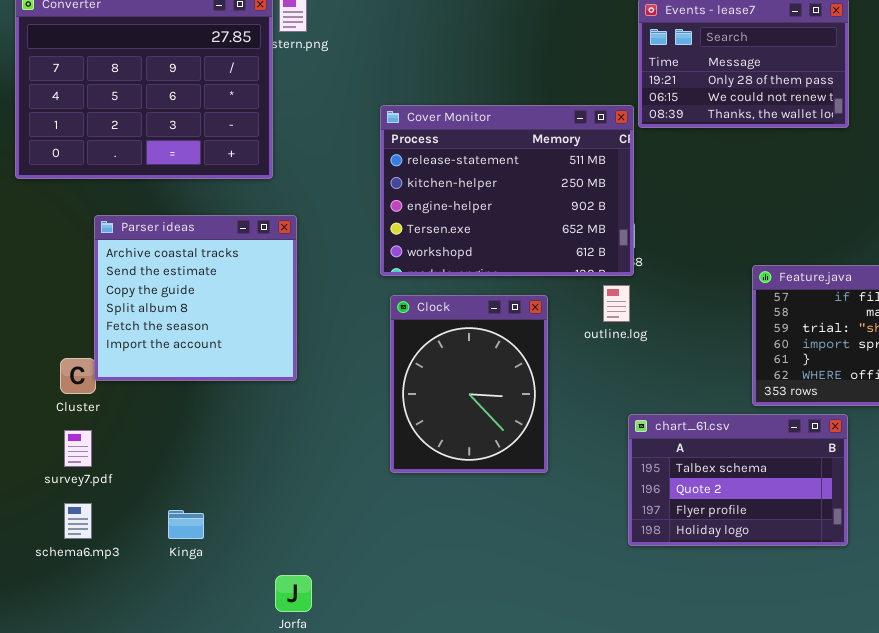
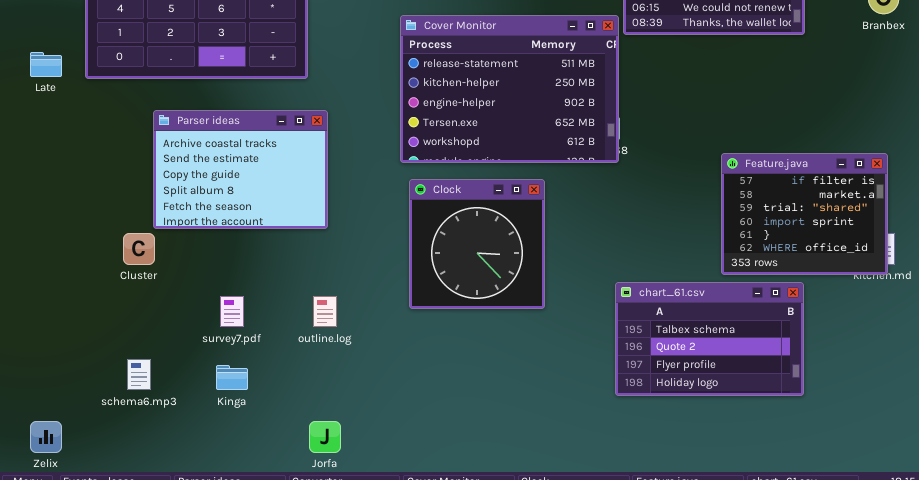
Parser ideas: [94,215,297,381] -> [153,110,328,229], resized
outline.log: [603,285,630,322] -> [313,296,337,327], moved
Clock: [390,295,548,473] -> [409,179,545,309], resized
survey7.pdf: [64,430,92,467] -> [220,296,244,327], moved

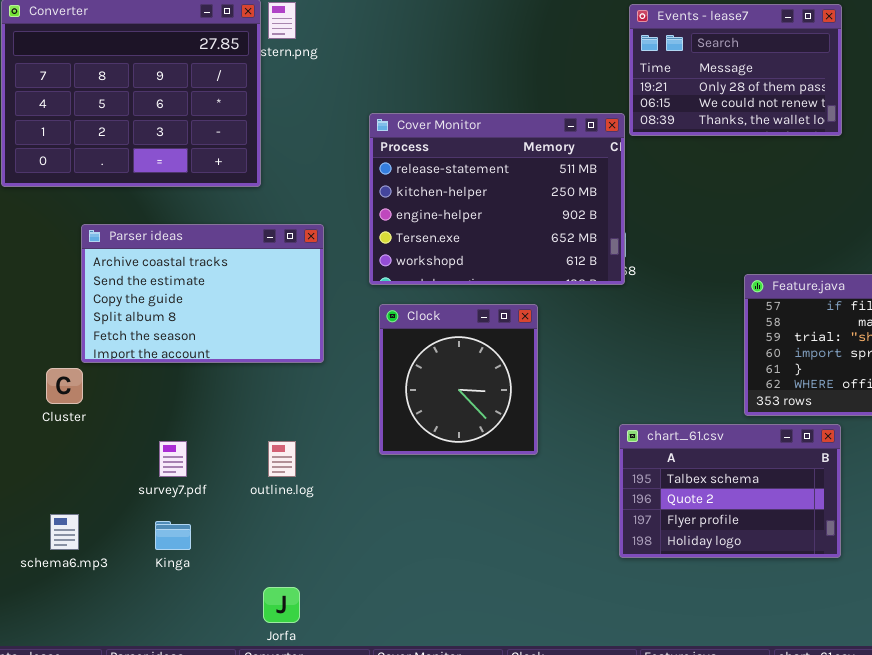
Parser ideas: [153,110,328,229] -> [81,224,324,363], resized

